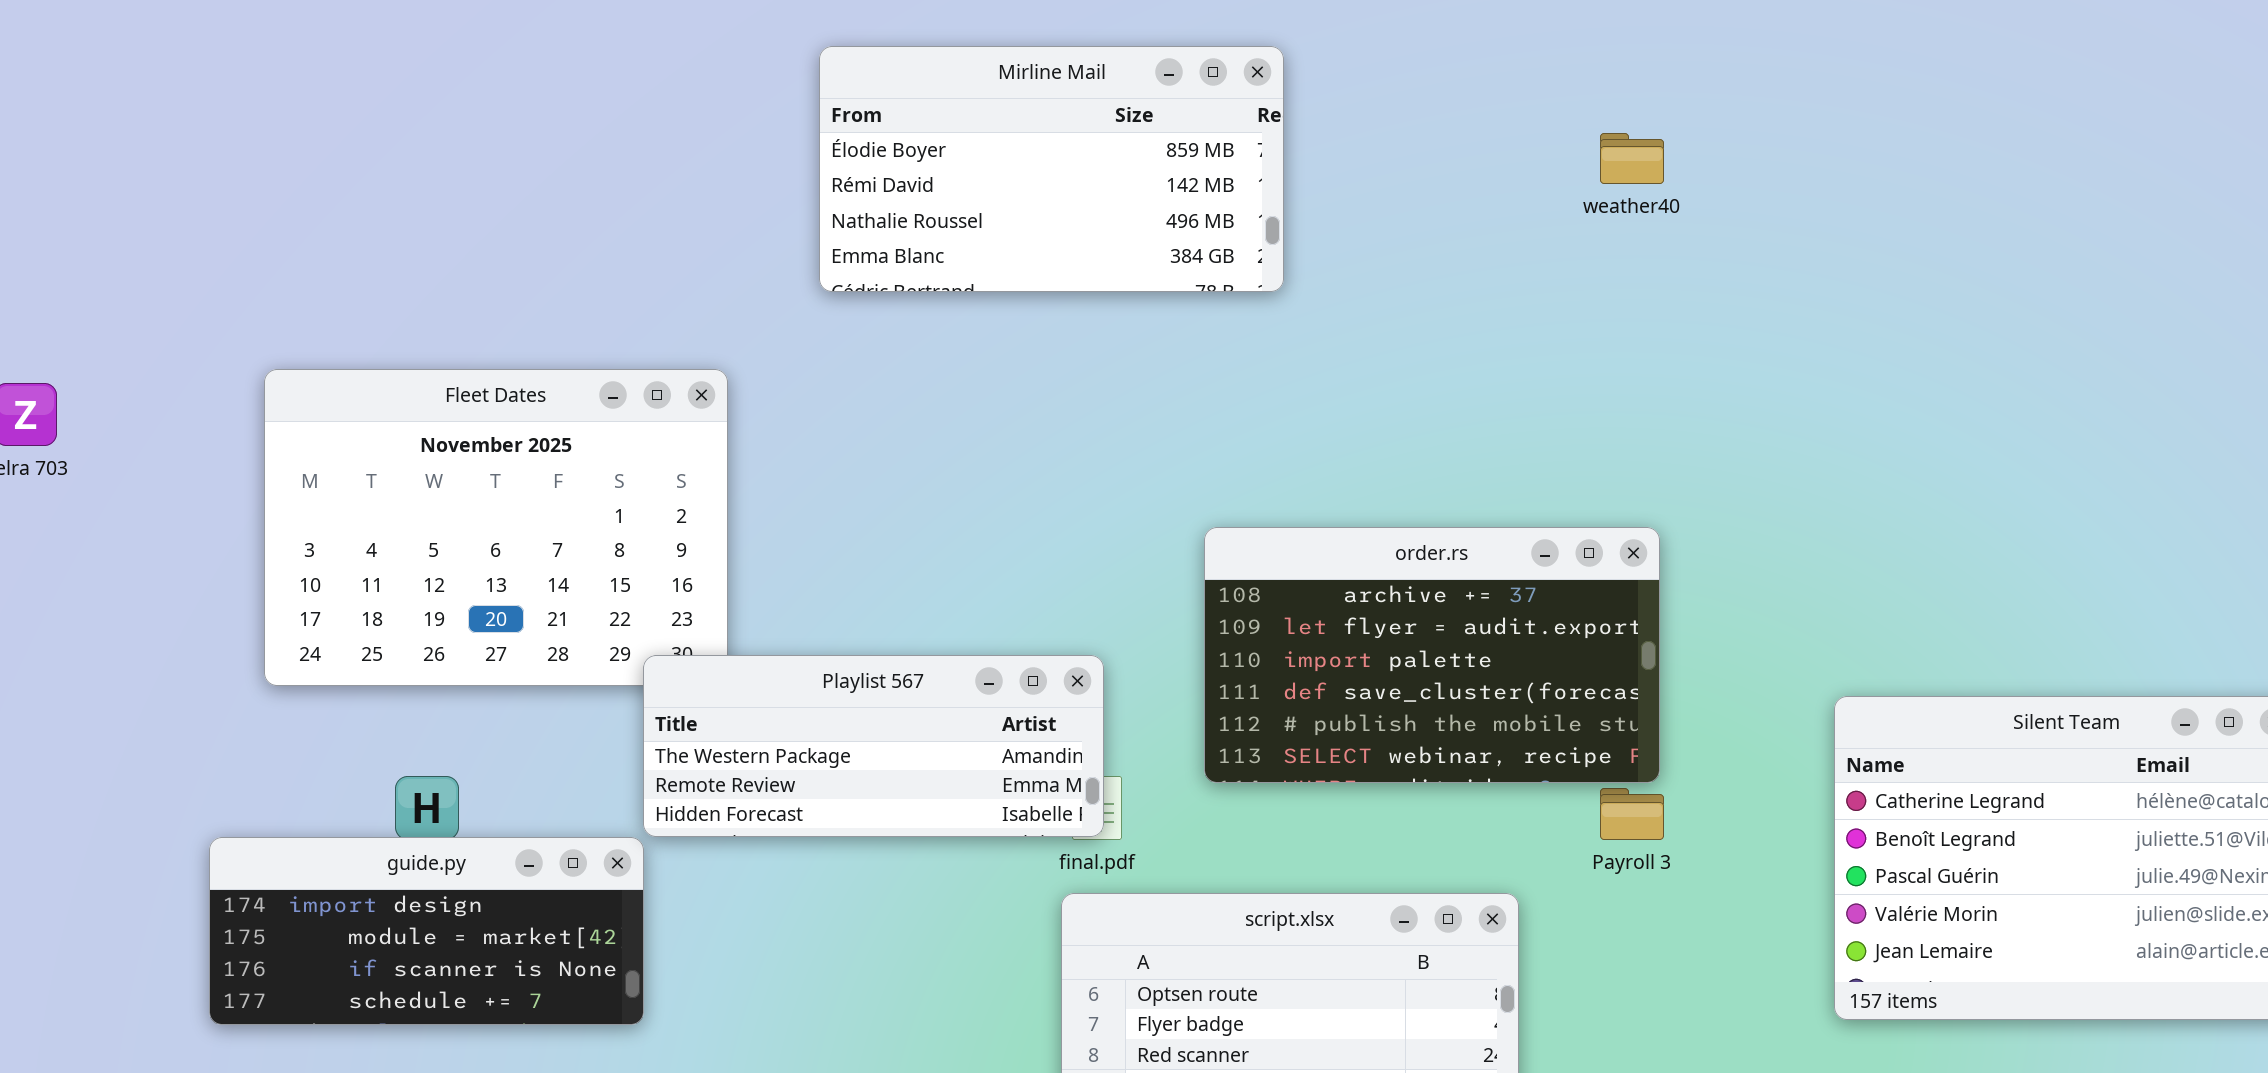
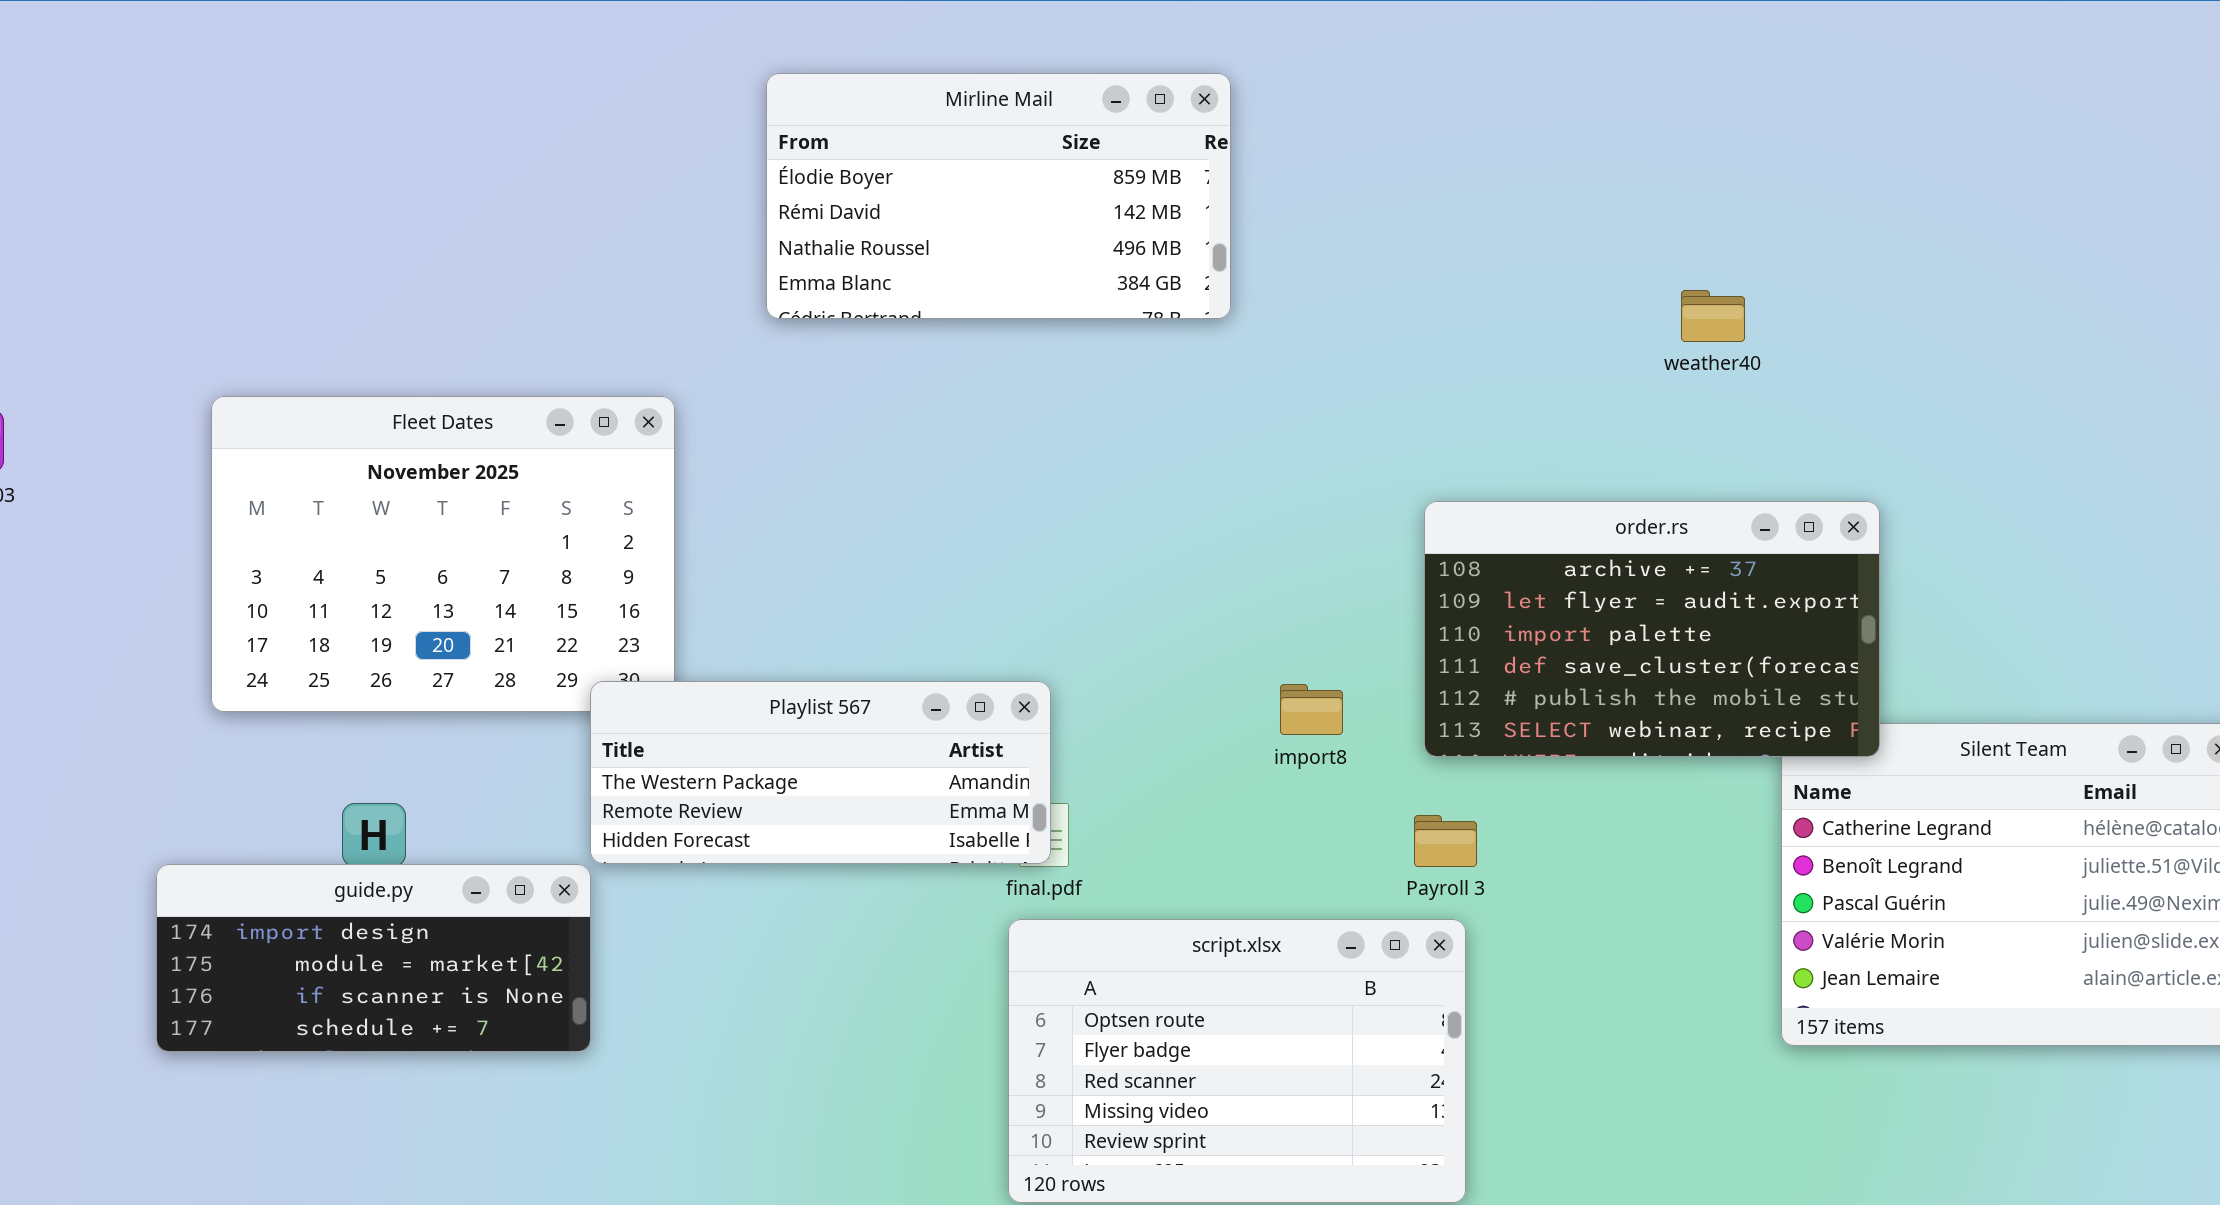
weather40: [1600,133,1664,184] -> [1681,290,1745,342], moved
order.rs: [1204,527,1660,783] -> [1424,501,1880,757], moved
Payroll 3: [1600,788,1664,840] -> [1414,815,1477,867], moved

